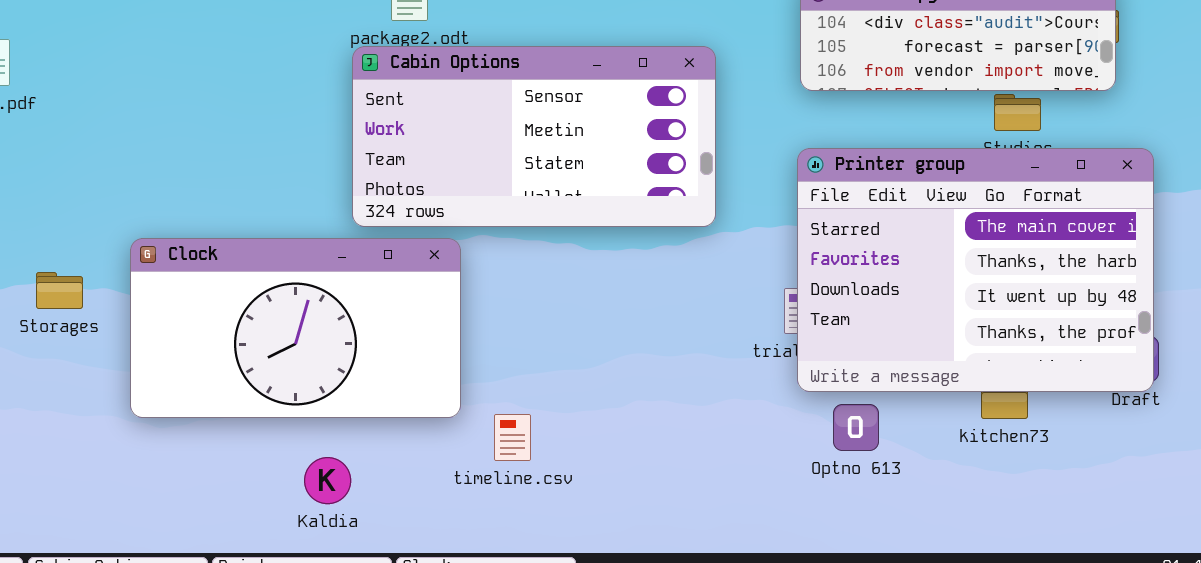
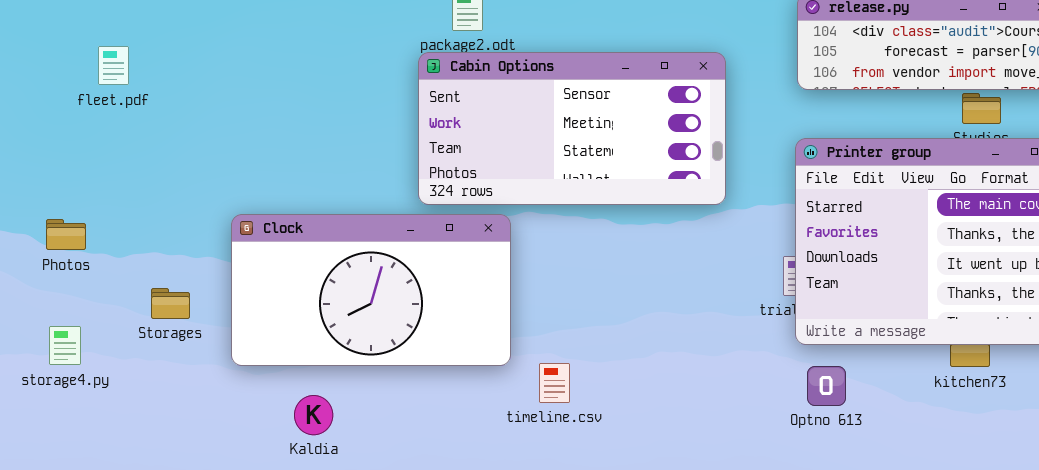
Storages: [36,272,83,309] -> [151,288,190,319], moved
Optno 613: [833,404,879,451] -> [807,366,846,406], moved
Kaldia: [304,457,351,504] -> [294,395,333,435], moved

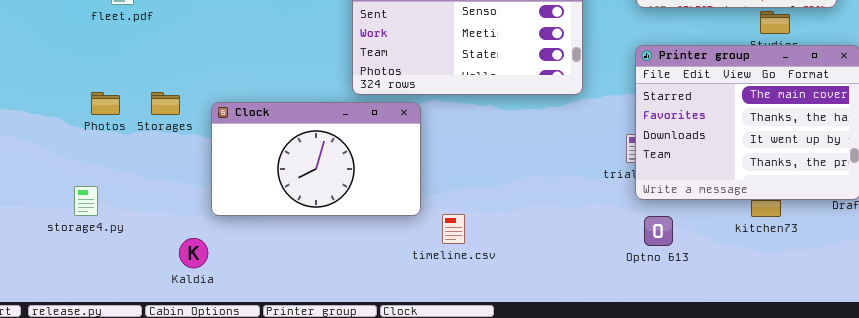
Photos: [46,219,86,250] -> [91,92,120,115], moved
Storages: [151,288,190,319] -> [151,92,180,115], moved
Kaldia: [294,395,333,435] -> [179,238,208,268], moved

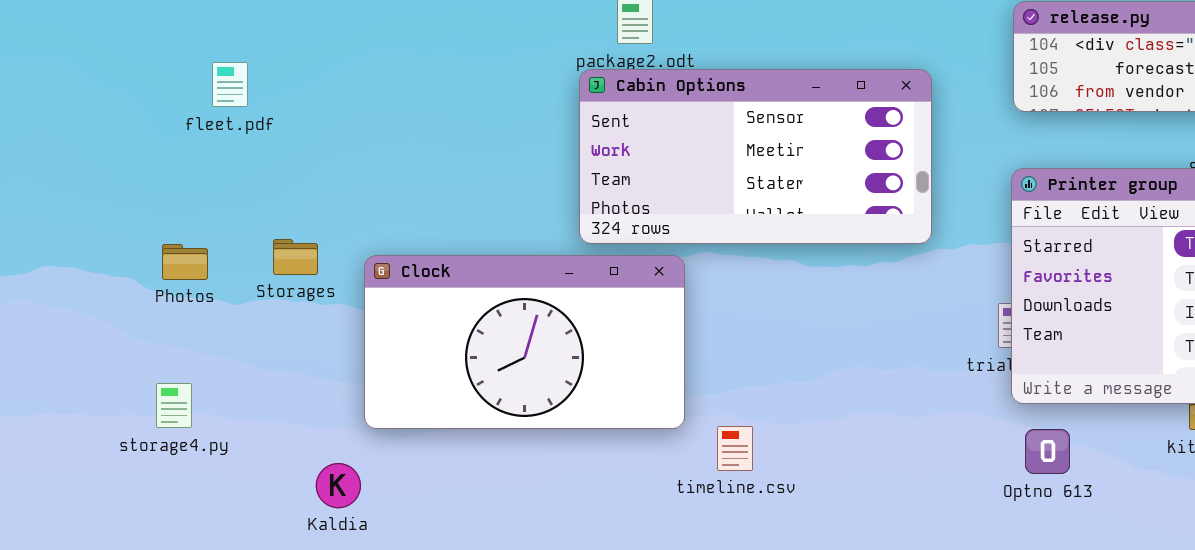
Photos: [91,92,120,115] -> [162,244,208,280], moved

